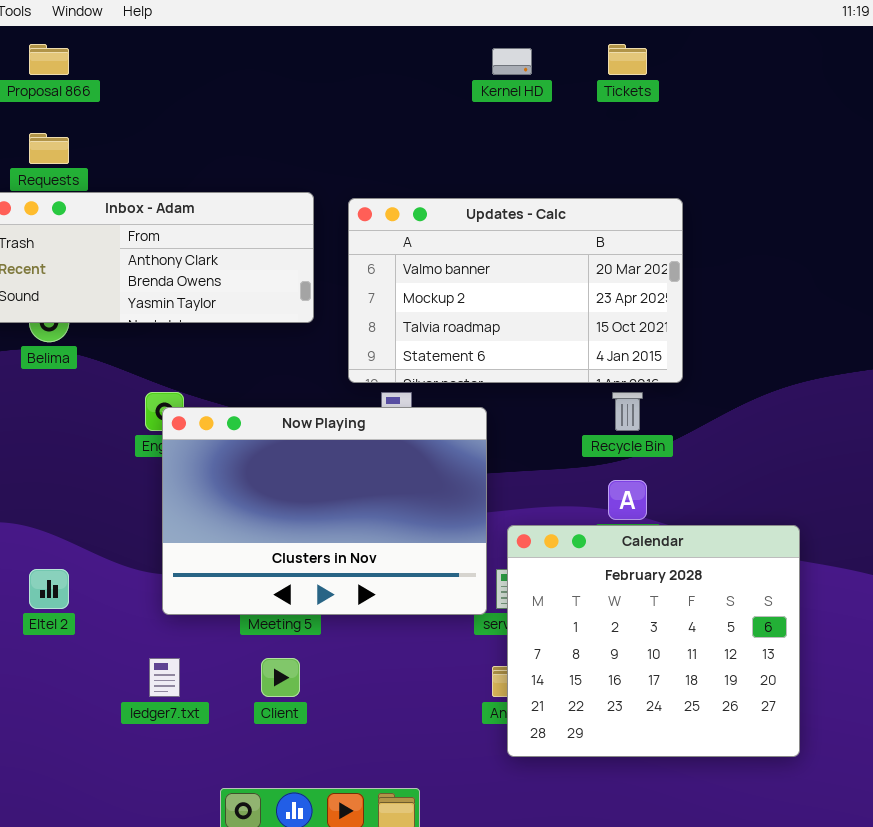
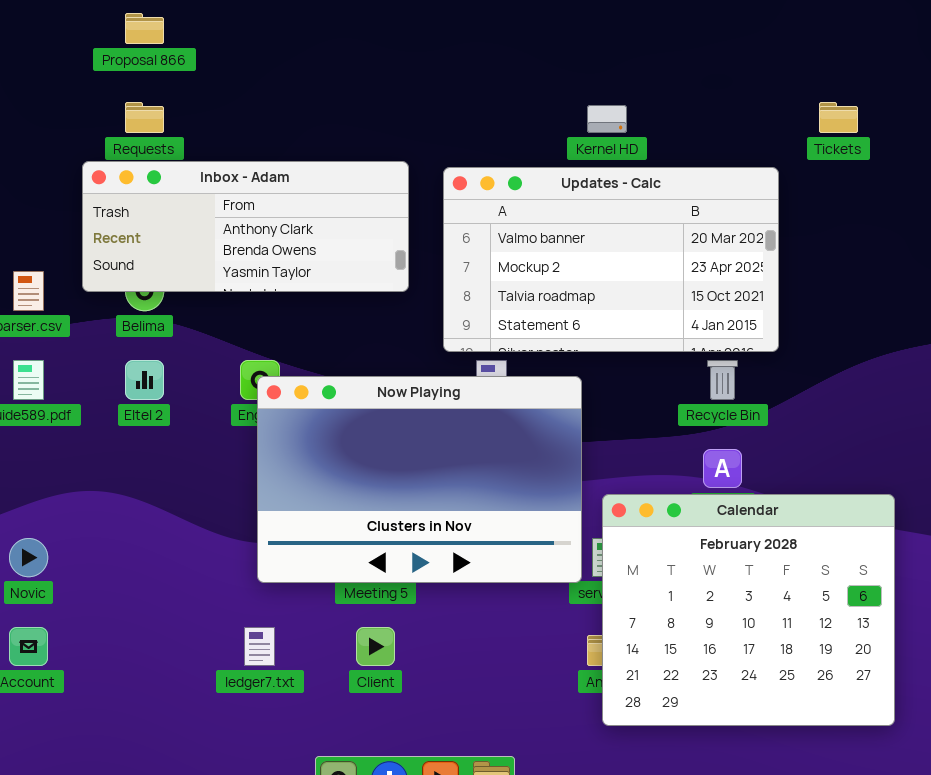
Tickets: [608,44,647,75] -> [819,102,858,133], moved
Kernel HD: [492,48,532,75] -> [587,105,627,133], moved
Eltel 2: [29,569,69,609] -> [125,360,164,400], moved

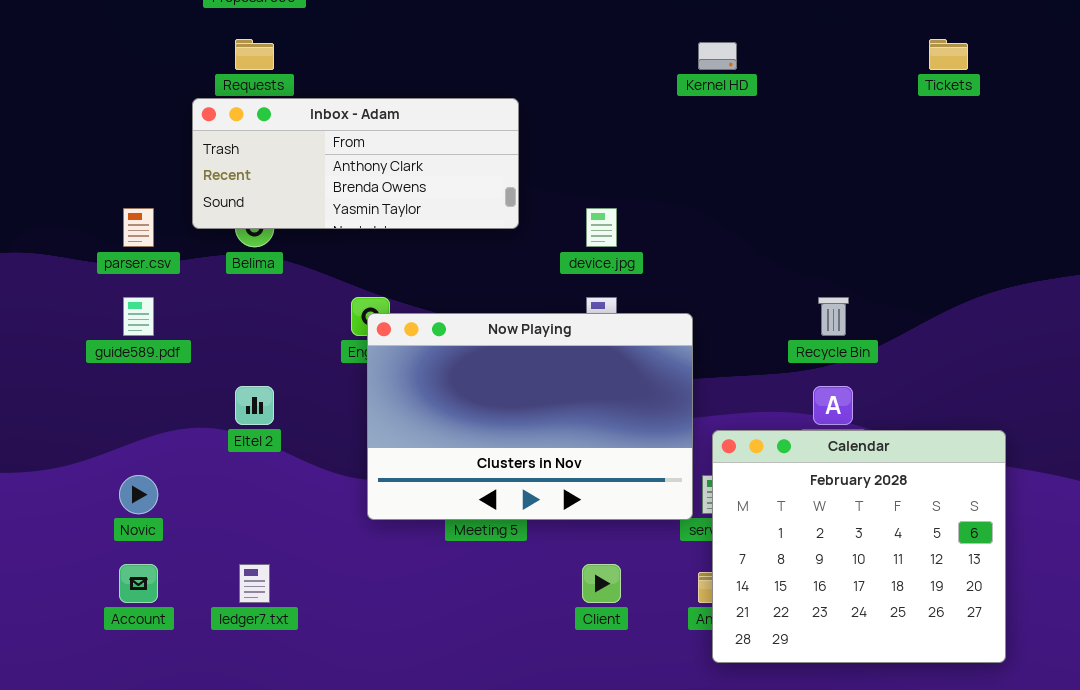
Updates - Calc: [443,167,779,352] -> none, closed
Eltel 2: [125,360,164,400] -> [235,386,274,425], moved
ledger7.txt: [244,627,275,666] -> [239,564,270,603], moved
Client: [356,627,395,666] -> [582,564,621,603], moved

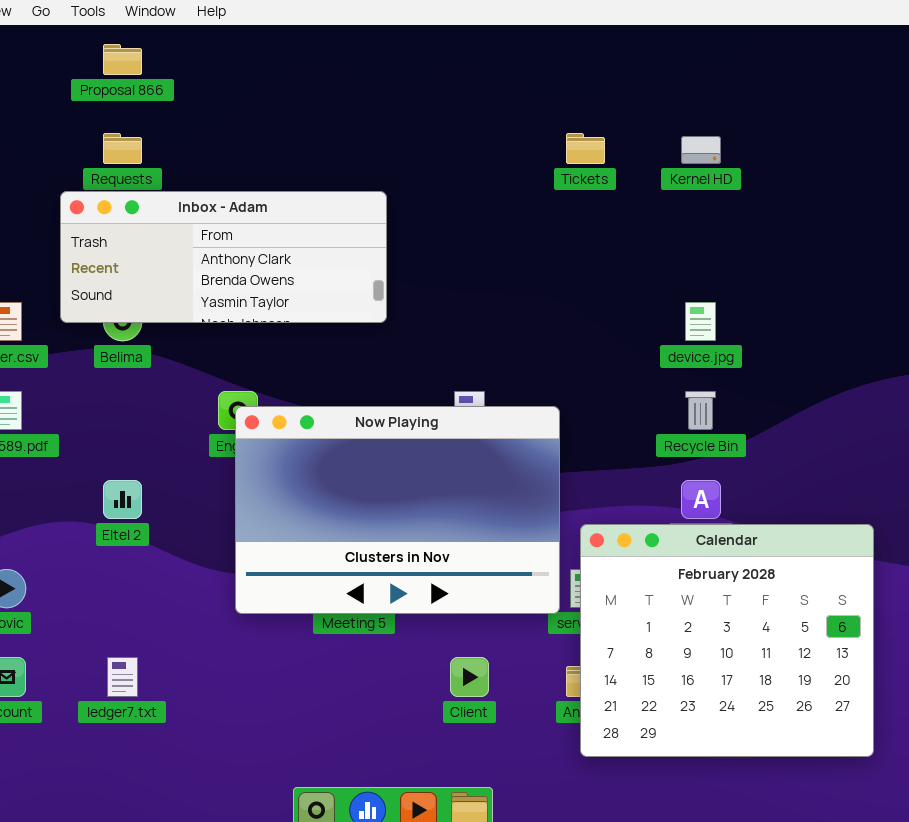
Tickets: [929,39,968,70] -> [566,133,605,164], moved
Kernel HD: [698,42,737,70] -> [681,136,721,164], moved
device.jpg: [586,208,617,247] -> [685,302,716,341], moved

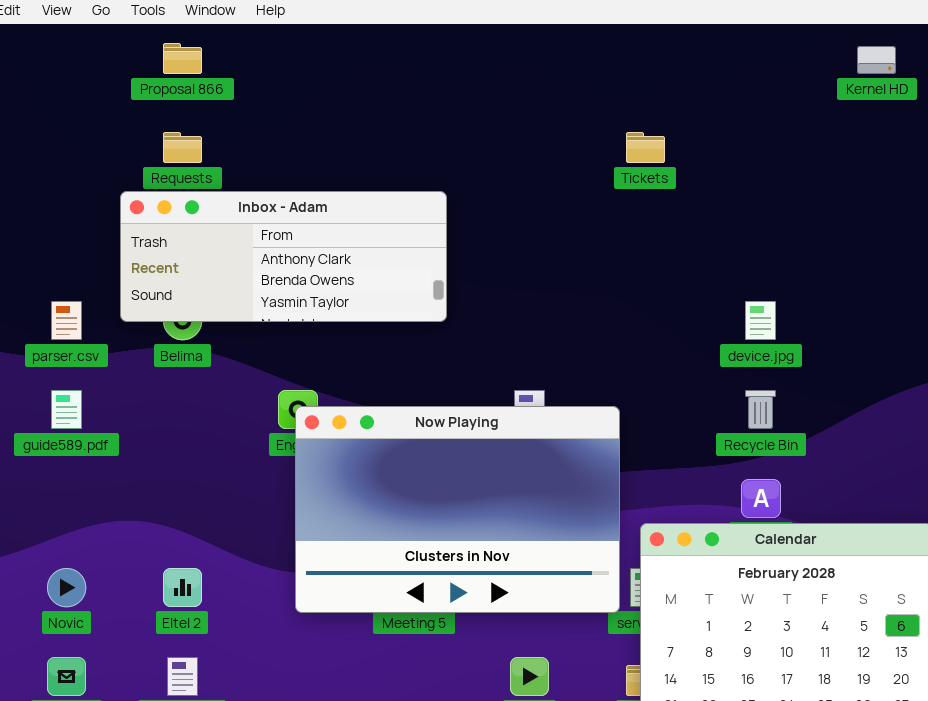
Kernel HD: [681,136,721,164] -> [857,46,896,74], moved
Eltel 2: [103,480,142,519] -> [163,568,202,607], moved

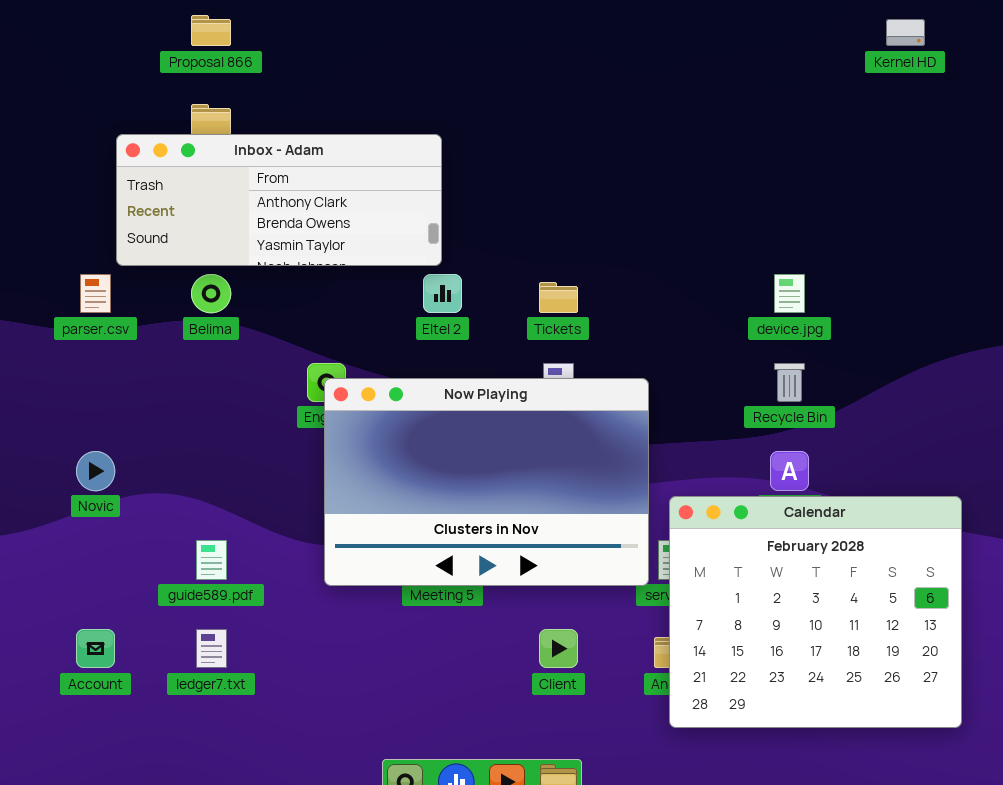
Tickets: [626,132,665,163] -> [539,282,578,313], moved
Inbox - Adam: [120,191,447,322] -> [116,134,442,266], moved
guide589.pdf: [51,390,82,429] -> [196,540,227,580], moved
Novic: [47,568,86,607] -> [76,451,115,491], moved
Eltel 2: [163,568,202,607] -> [423,274,462,313], moved

